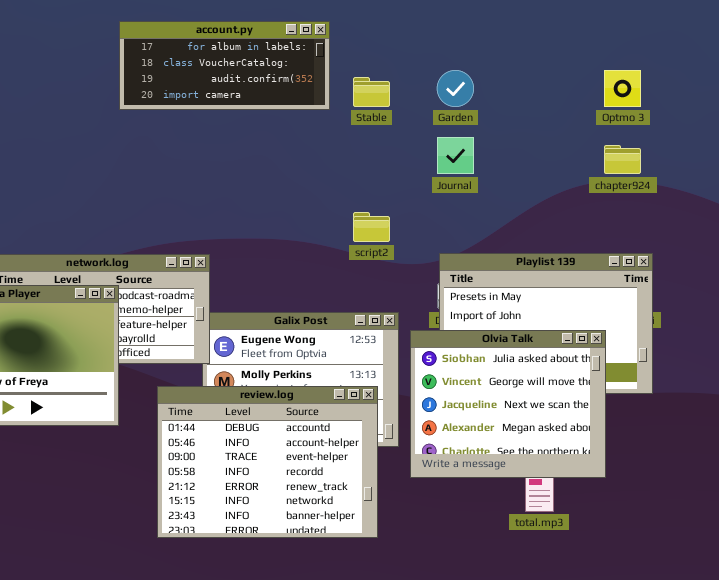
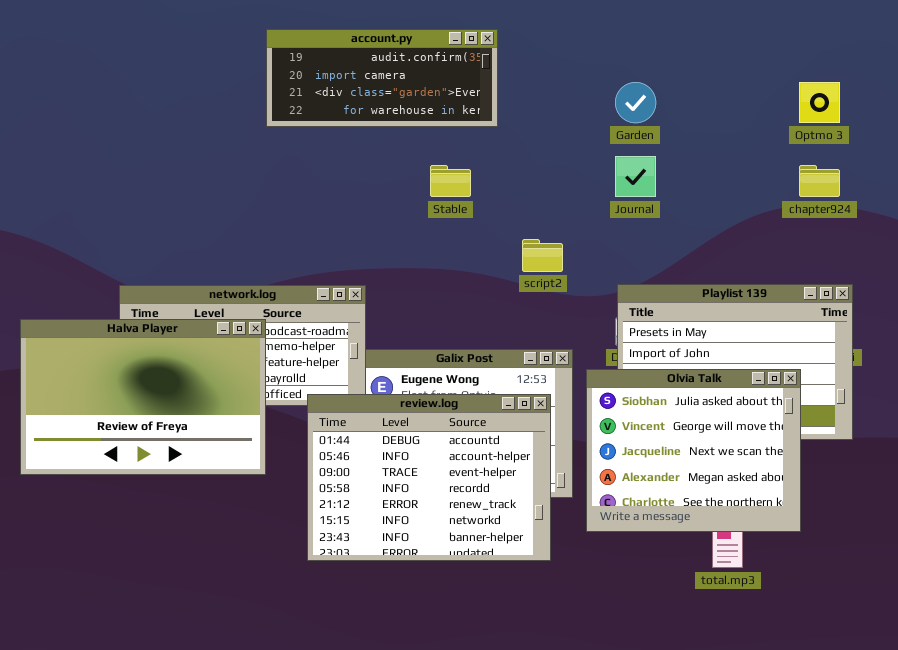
account.py: [119,21,330,110] -> [266,29,498,127], scrolled down 2 rows
Stable: [353,77,390,107] -> [430,165,471,197], moved
review.log: [157,386,378,538] -> [307,394,551,561], moved

